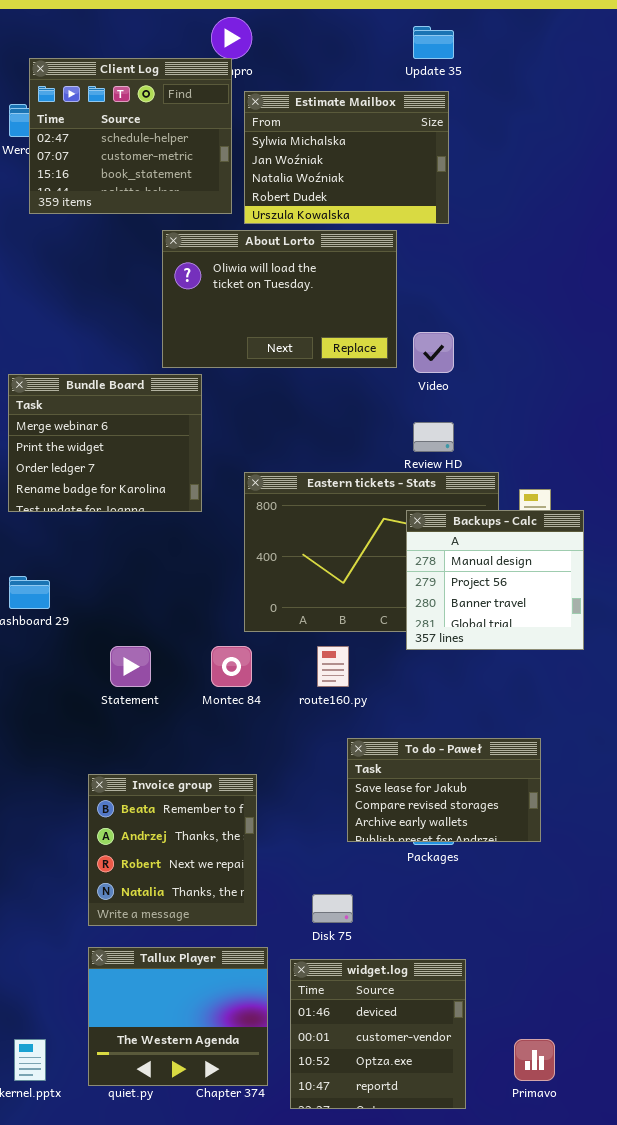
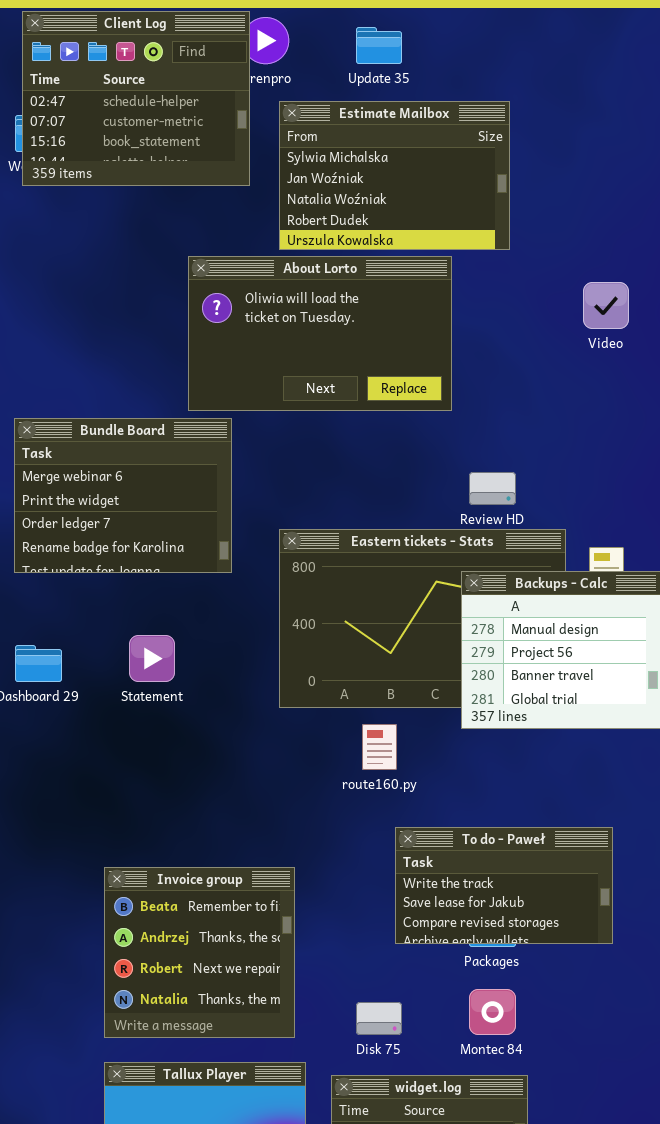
Update 35: [413,26,454,59] -> [356,27,402,64], moved
Client Log: [29,58,232,214] -> [22,11,250,186], moved
Video: [413,332,454,373] -> [583,282,629,329], moved
Statement: [110,646,151,687] -> [129,635,175,682], moved
Montec 84: [211,646,252,687] -> [469,989,516,1035], moved
To do - Paweł: [347,738,541,842] -> [395,827,613,944], scrolled up 1 row

